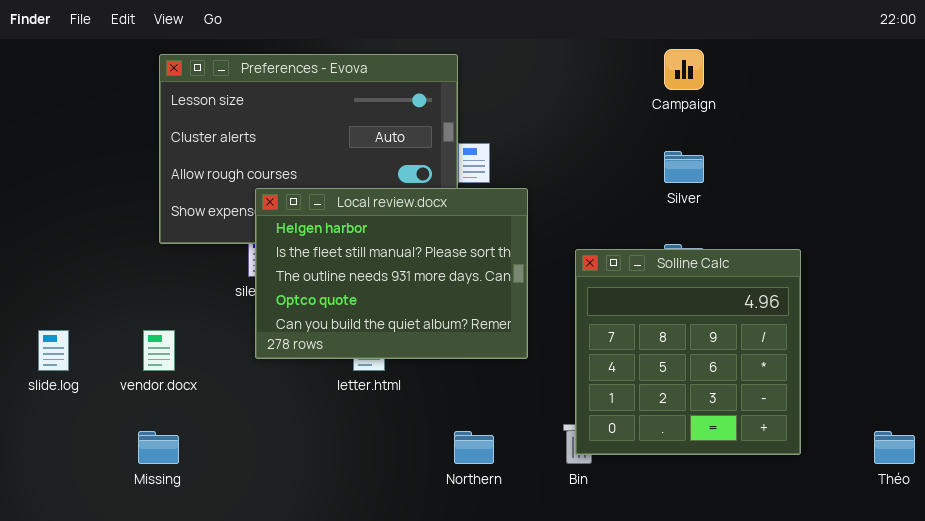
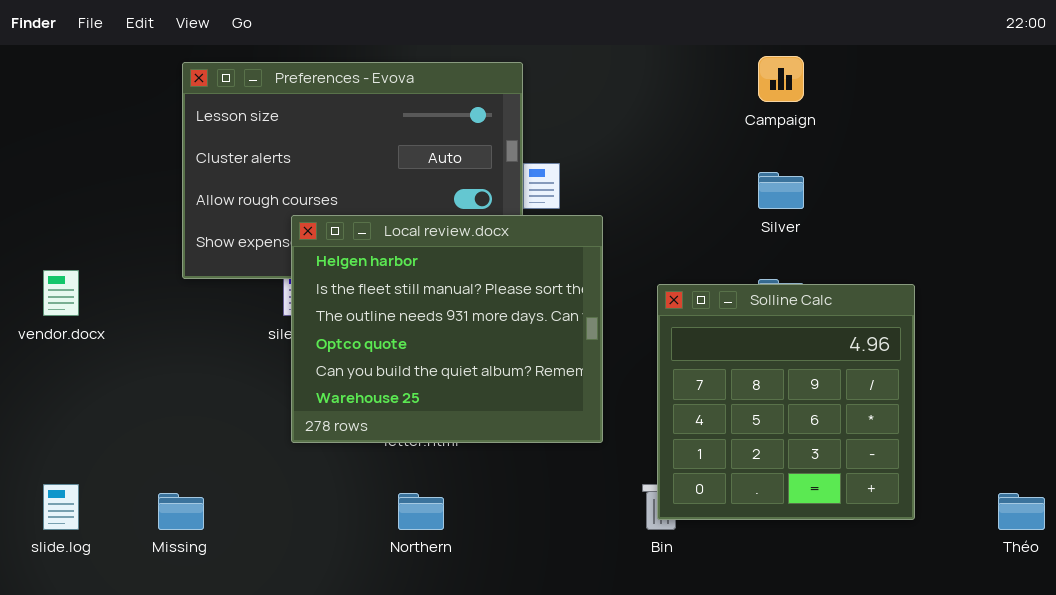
Local review.docx: [255,188,528,359] -> [291,215,603,443], resized
slide.log: [38,330,69,371] -> [43,484,79,530], moved
vendor.docx: [143,330,175,371] -> [43,270,79,316], moved
Northern: [454,431,494,464] -> [398,493,444,530], moved

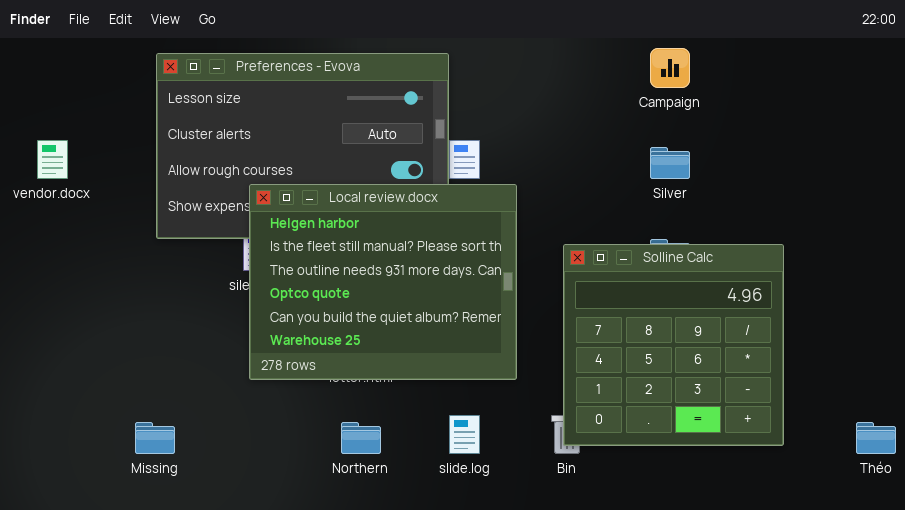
vendor.docx: [43,270,79,316] -> [37,140,68,179], moved
slide.log: [43,484,79,530] -> [449,415,480,454], moved

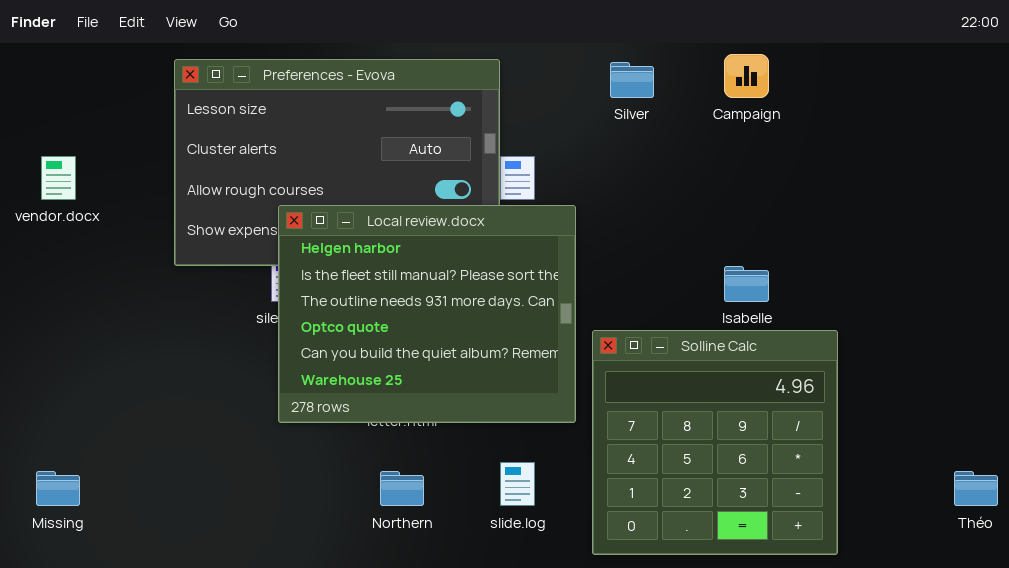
Silver: [650,147,690,179] -> [610,62,654,98], moved
Solline Calc: [563,244,784,446] -> [592,330,838,555], moved
Missing: [135,422,175,454] -> [36,471,80,506], moved

